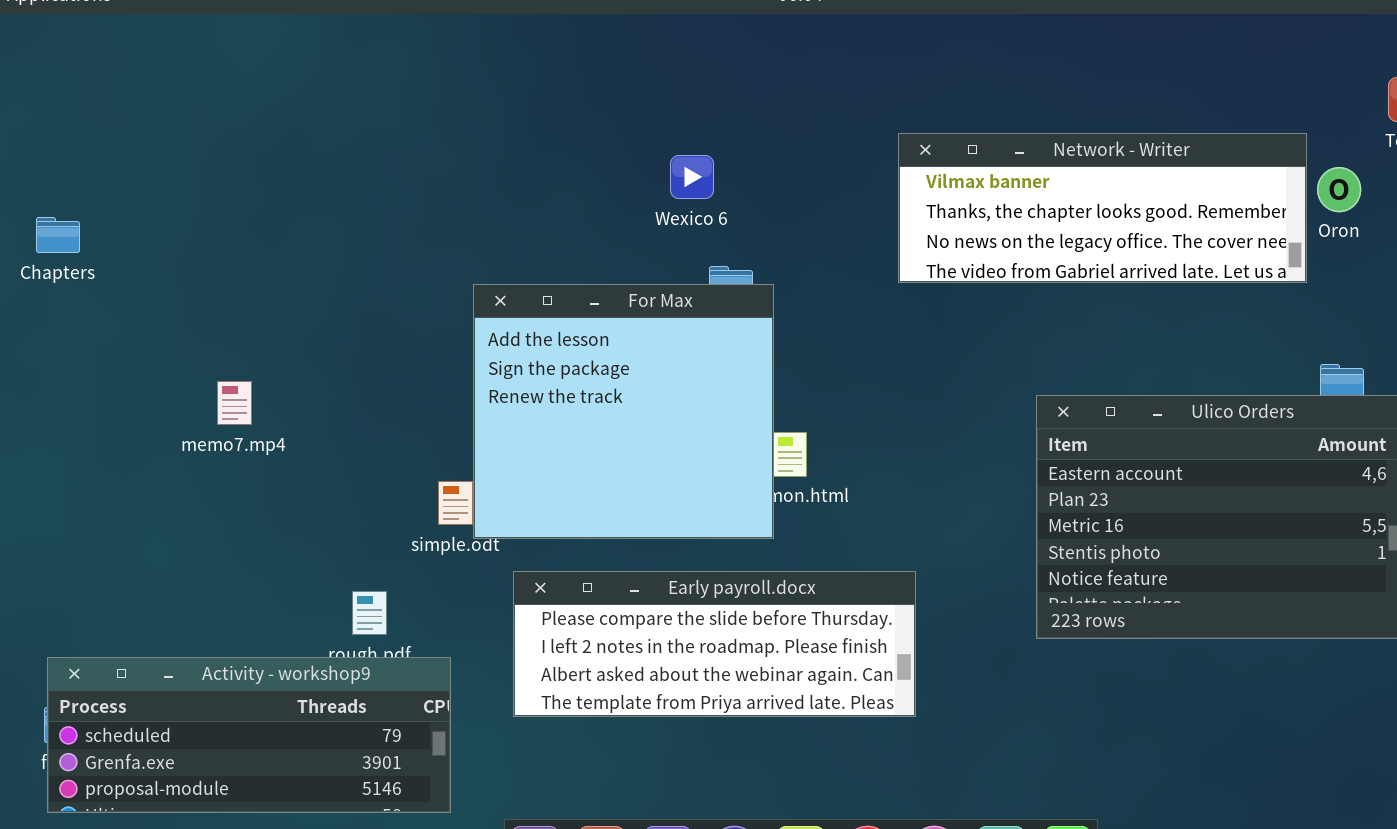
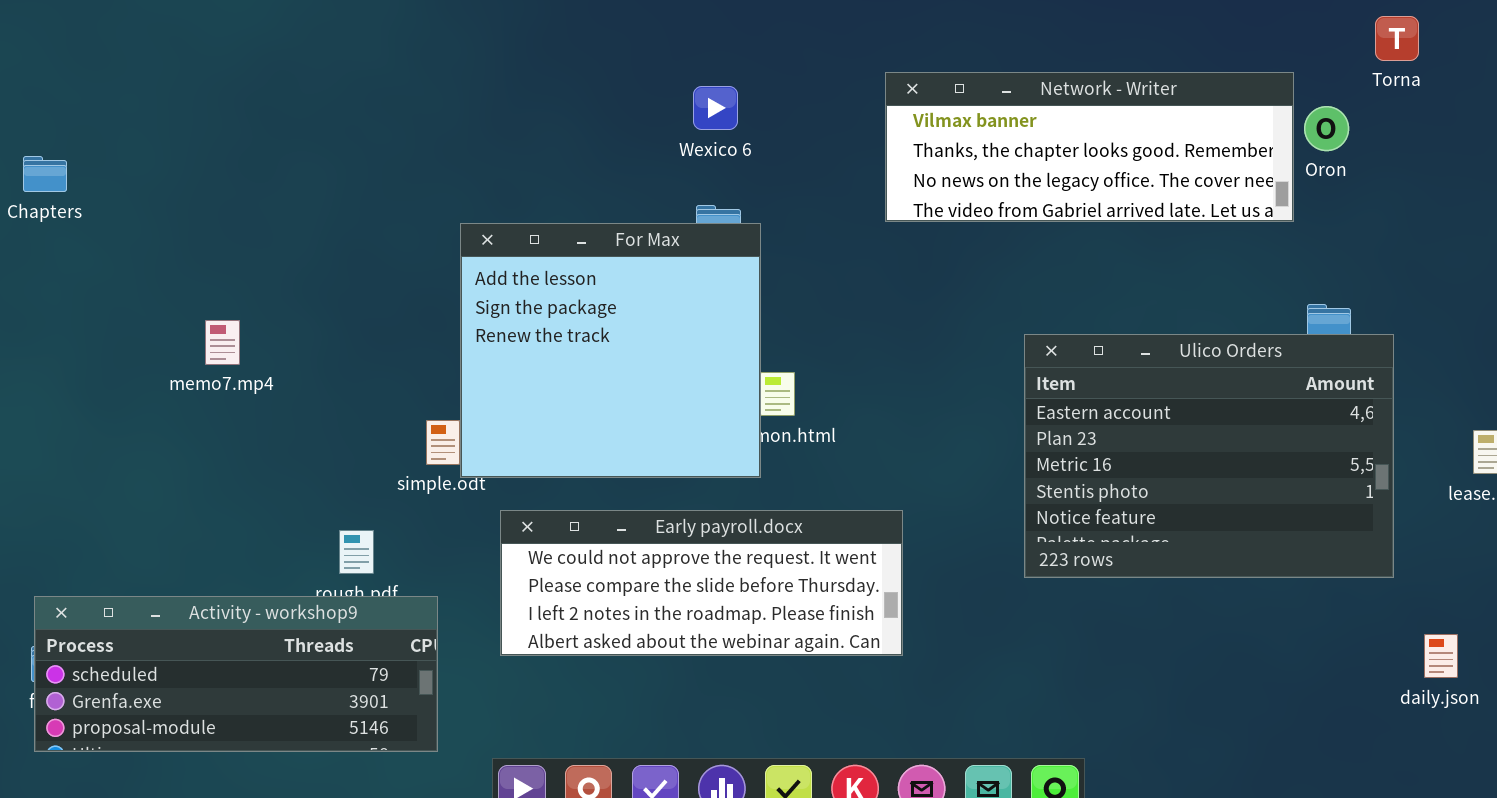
Wexico 6: [670,155,714,199] -> [693,86,738,130], moved
Early payroll.docx: [513,571,916,717] -> [500,510,903,656], scrolled up 1 row

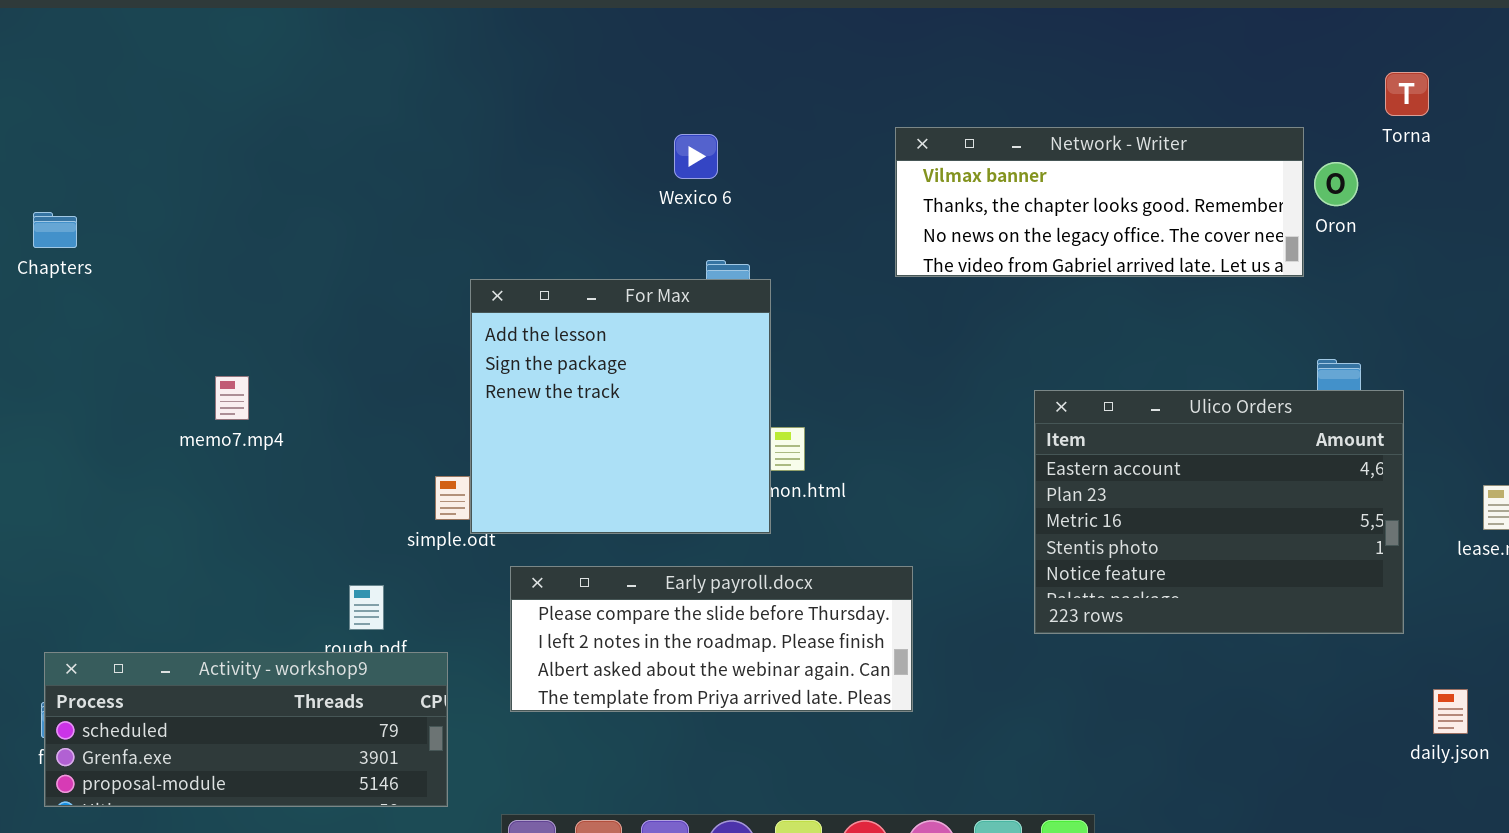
Wexico 6: [693,86,738,130] -> [674,134,718,179], moved
Early payroll.docx: [500,510,903,656] -> [510,566,913,712], scrolled down 1 row

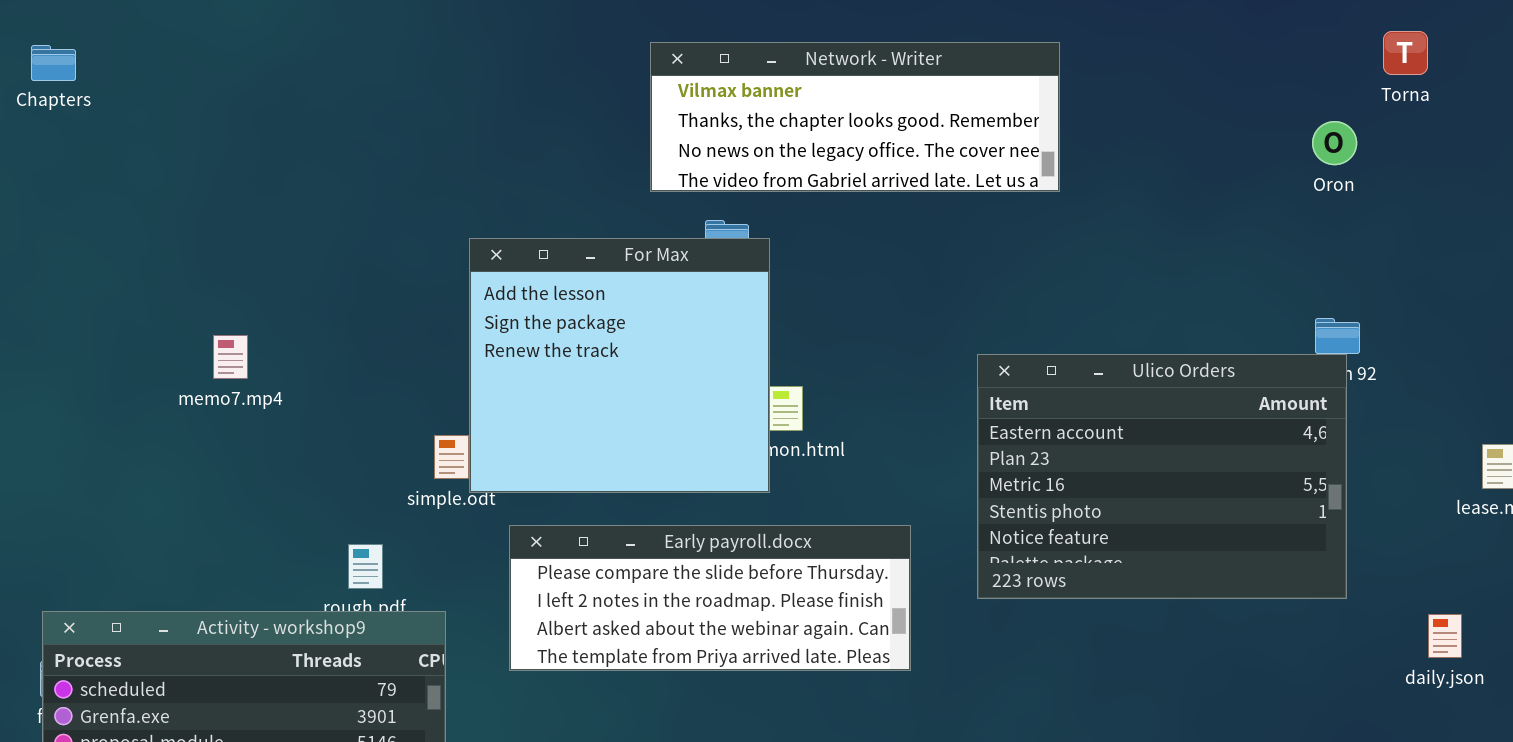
Network - Writer: [895,127,1304,277] -> [650,42,1060,192], moved
Chapters: [33,212,77,248] -> [31,45,76,81], moved
Ulico Orders: [1034,390,1404,634] -> [977,354,1347,599], moved
daily.json: [1433,689,1468,734] -> [1428,614,1462,658], moved

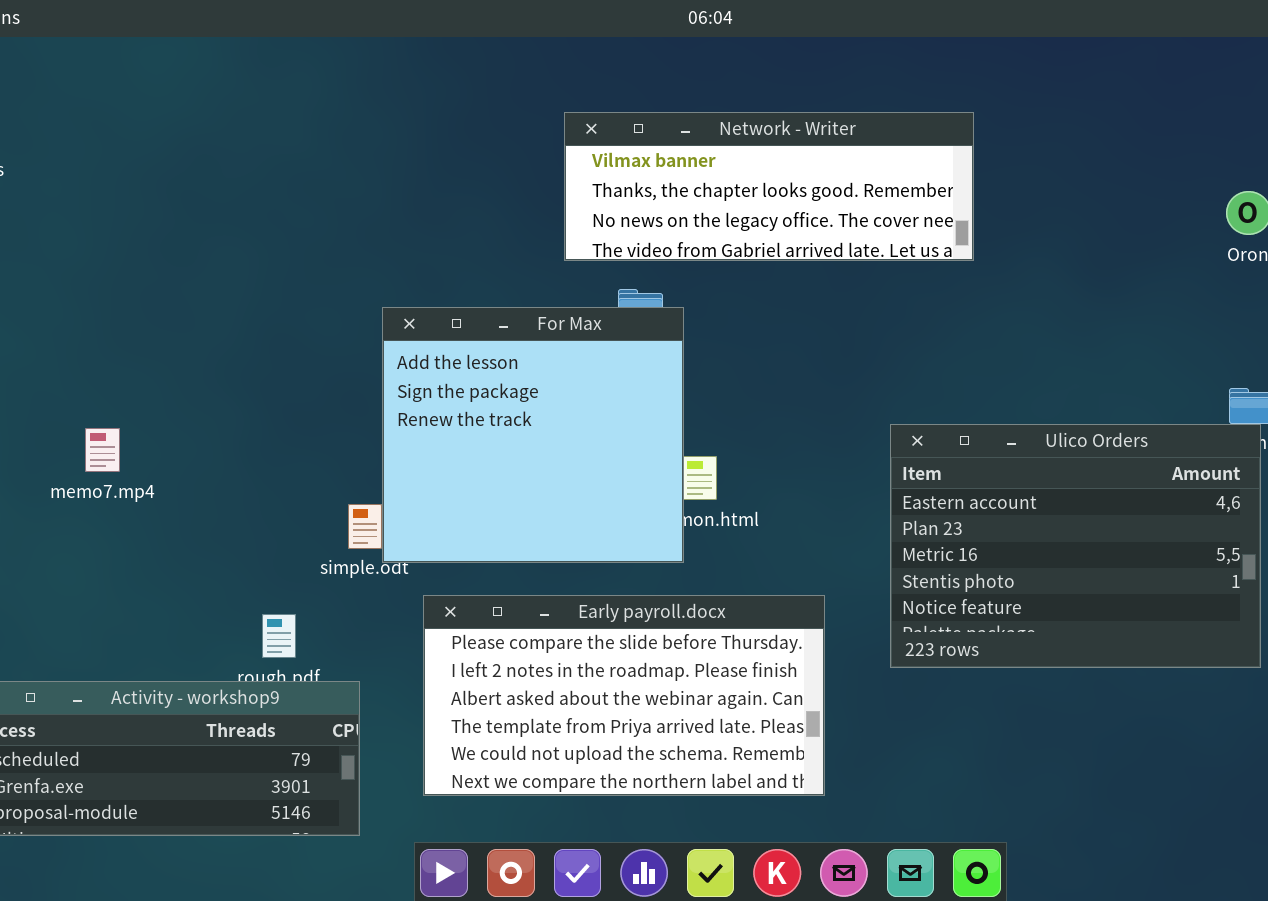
memo7.mp4: [213,335,248,379] -> [85,428,120,472], moved
Early payroll.docx: [509,525,911,671] -> [423,595,825,796], resized

